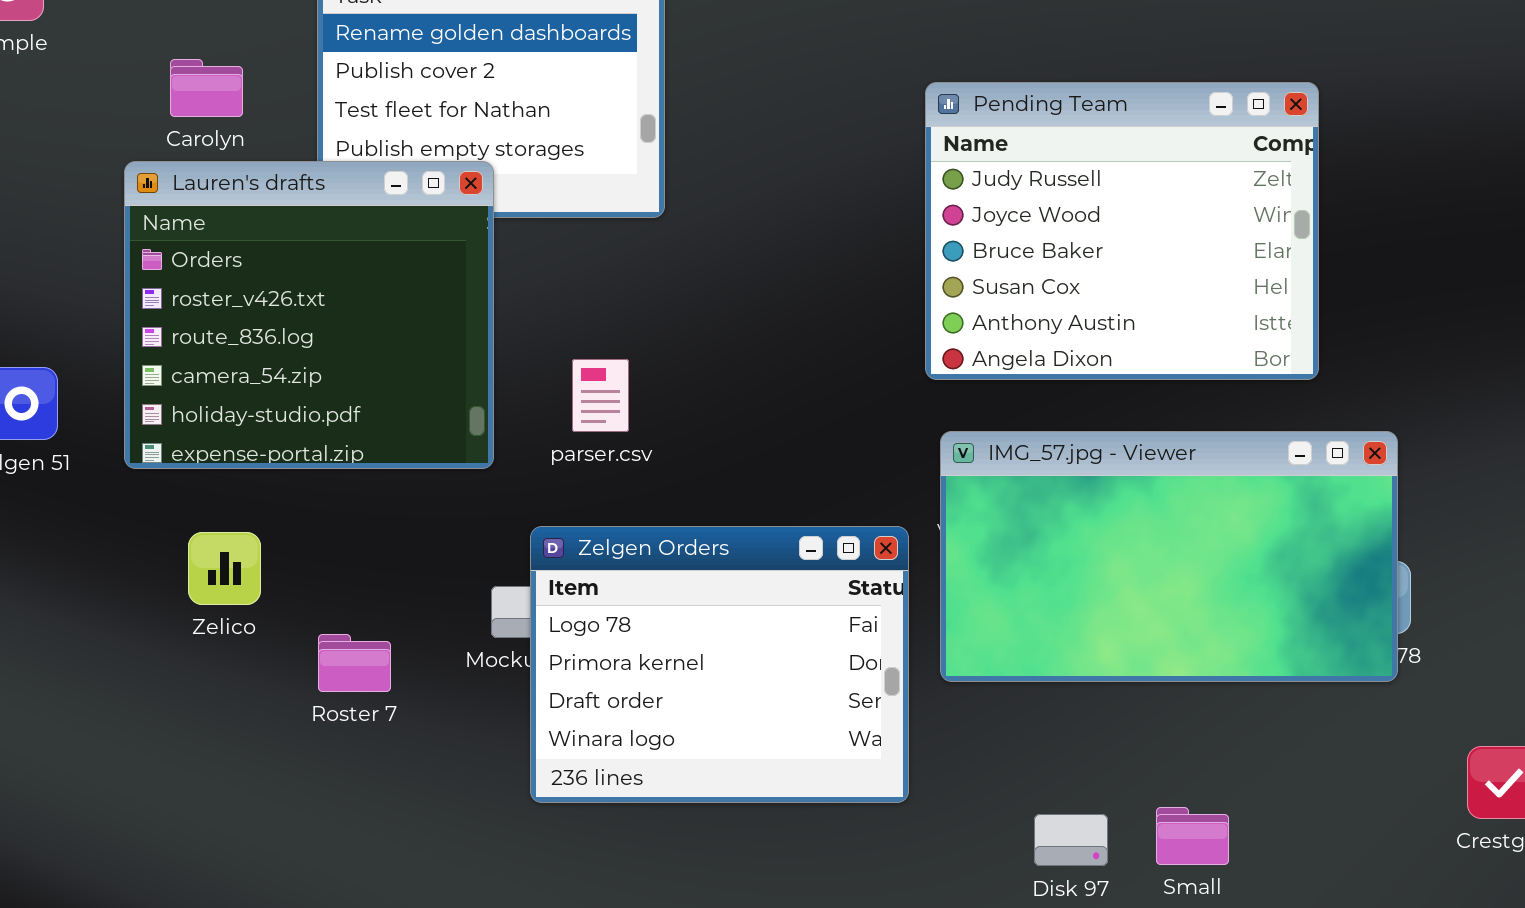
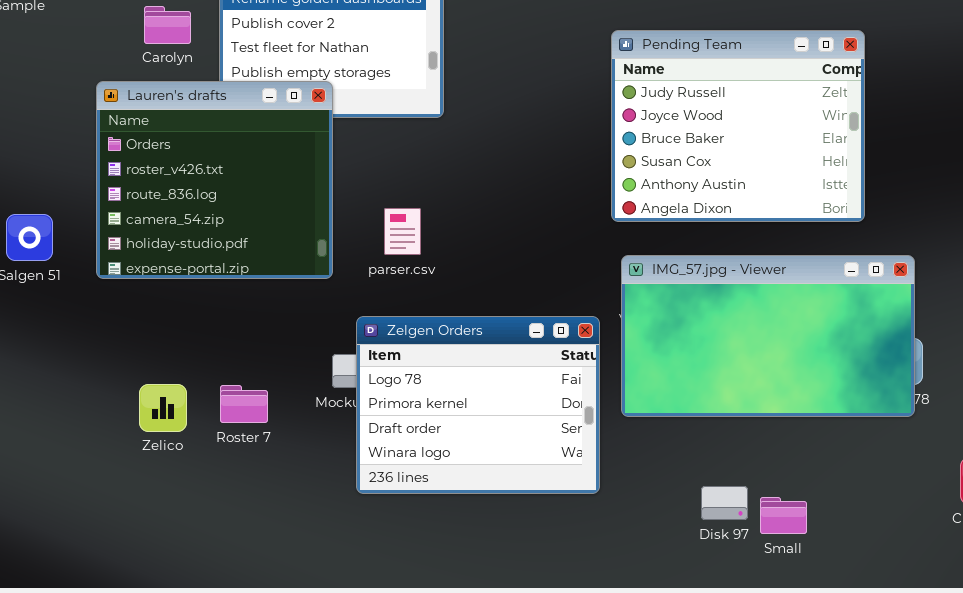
Carolyn: [170,59,243,117] -> [144,6,191,44], moved
Zelico: [188,532,261,605] -> [139,384,187,432], moved
Disk 97: [1034,814,1108,866] -> [701,486,748,520], moved

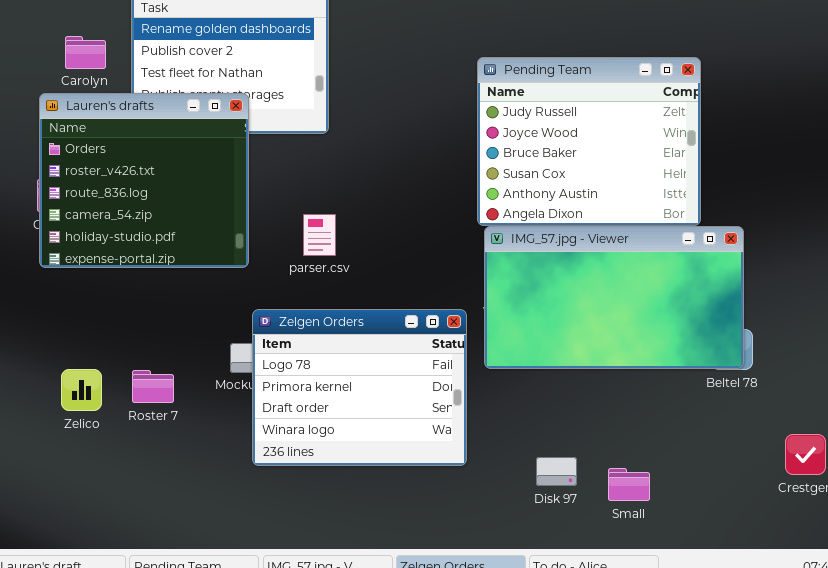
Lauren's drafts: [96,81,333,279] -> [39,93,249,268], moved
parser.csv: [384,208,421,255] -> [303,214,336,256], moved
IMG_57.jpg - Viewer: [621,255,915,417] -> [484,226,744,369], moved
Disk 97: [701,486,748,520] -> [536,457,577,486], moved

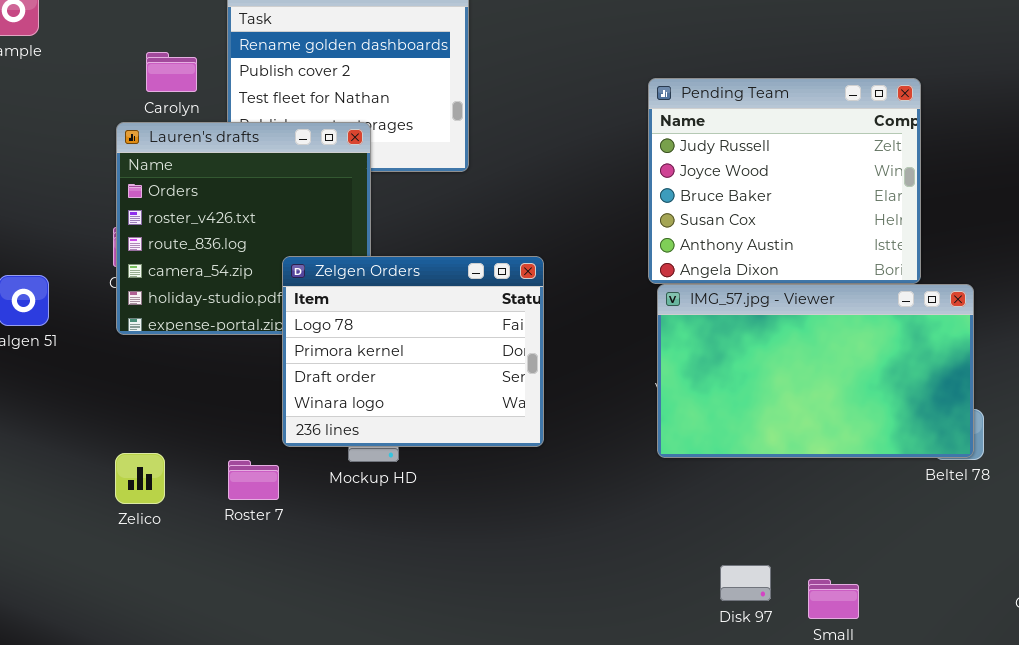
Zelgen Orders: [252,309,467,466] -> [282,256,544,447], moved
Zelico: [61,369,102,411] -> [115,453,165,504], moved

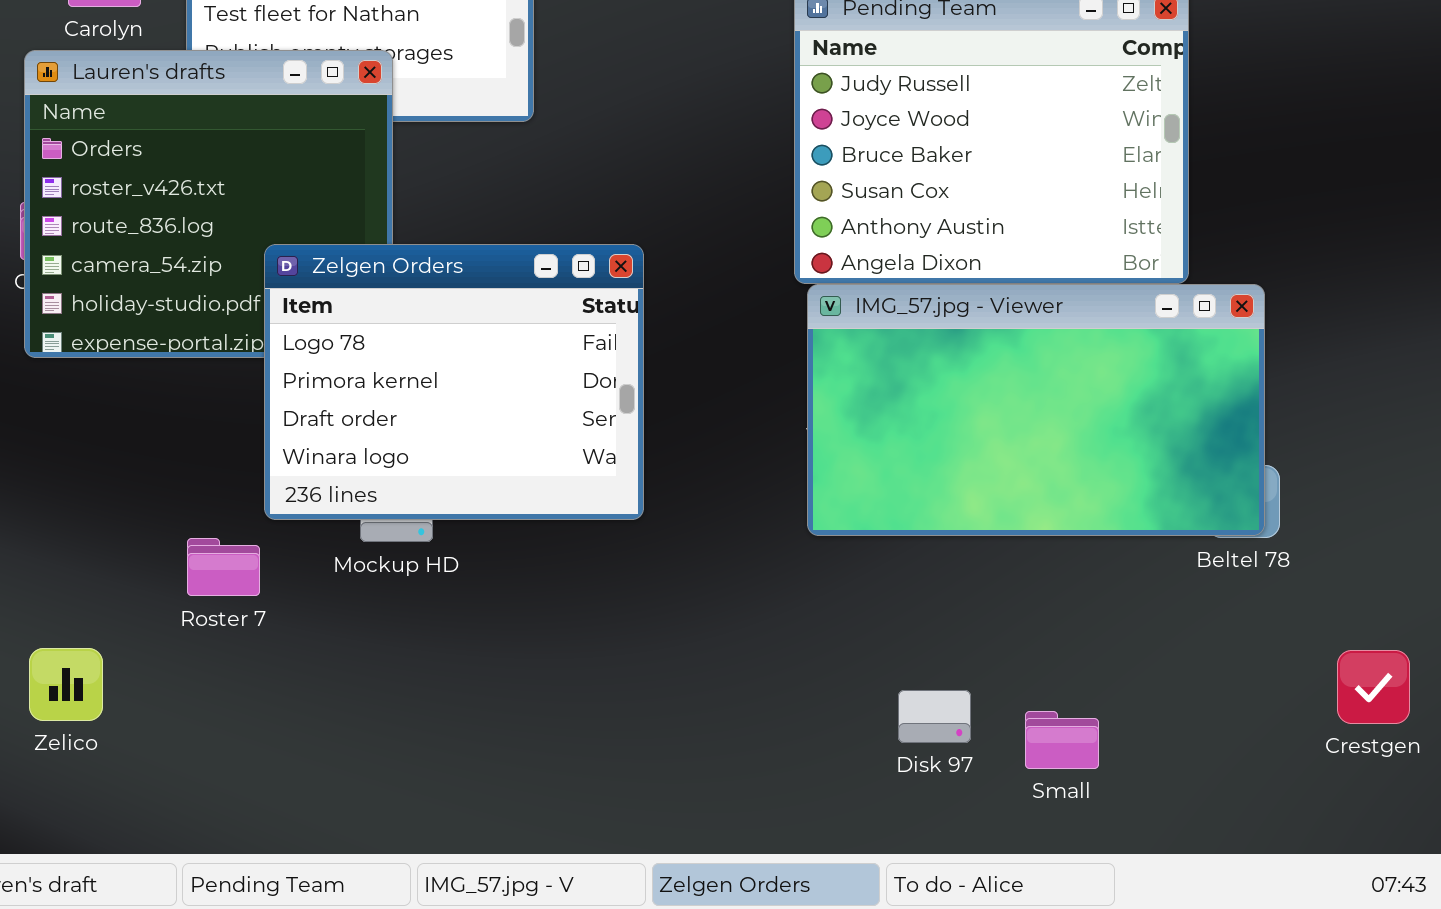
Zelico: [115,453,165,504] -> [29,648,103,721], moved

